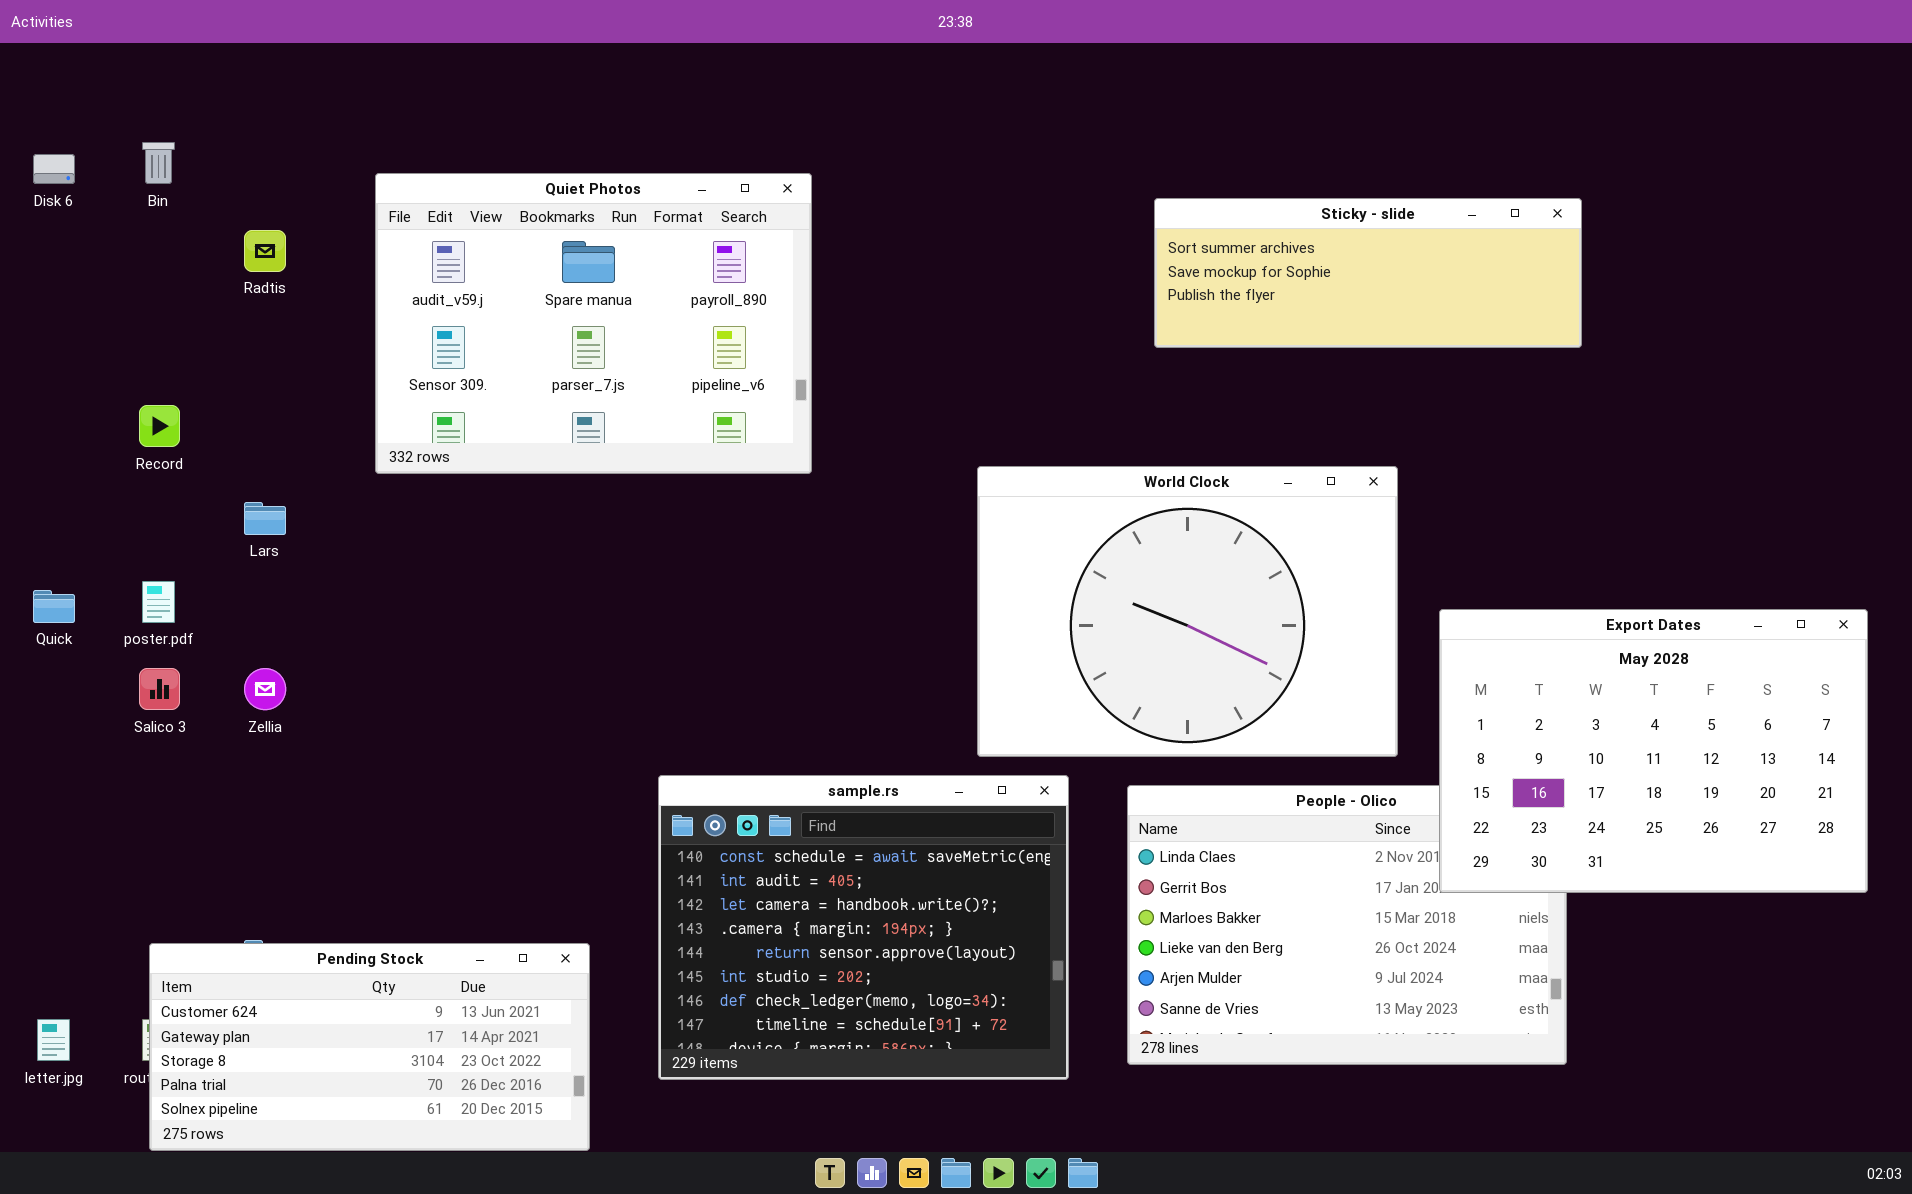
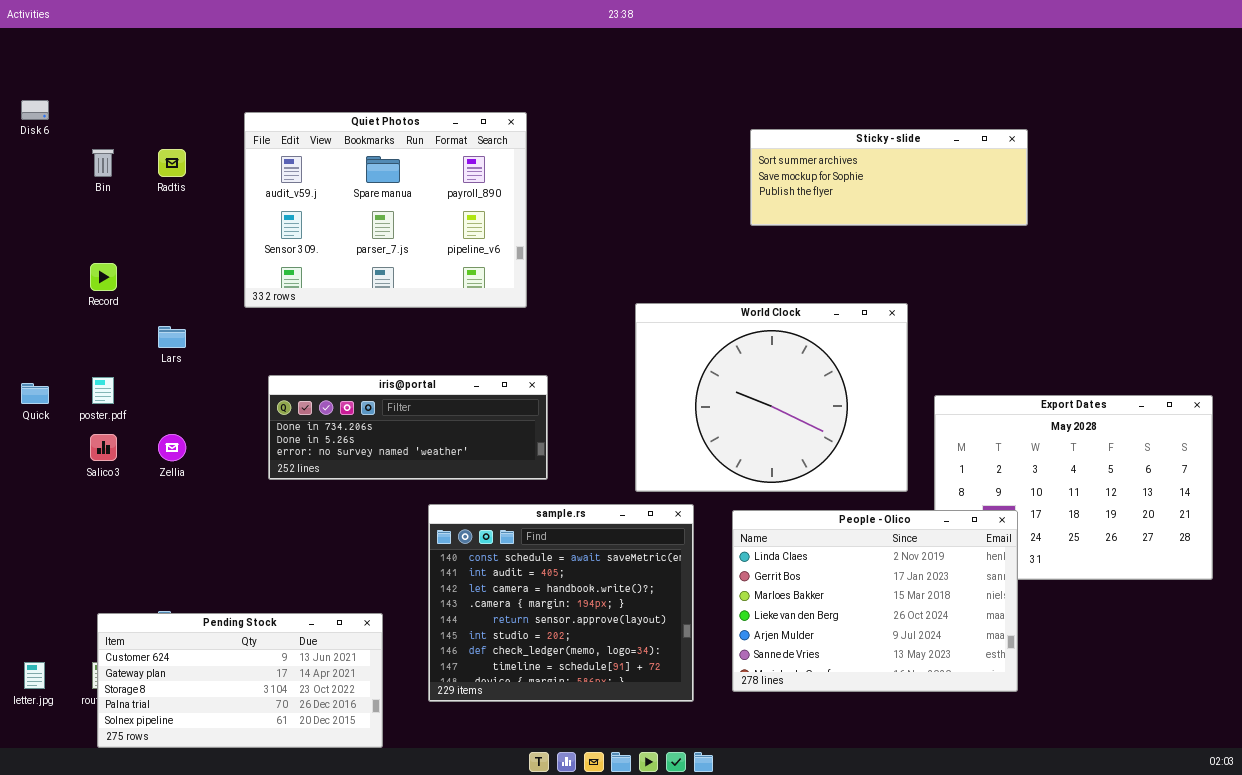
Bin: [142,142,175,184] -> [92,149,114,177], moved
iris@portal: none -> [268,375,548,480], opened
People - Olico: [1127,785,1567,1065] -> [732,510,1018,692], raised

